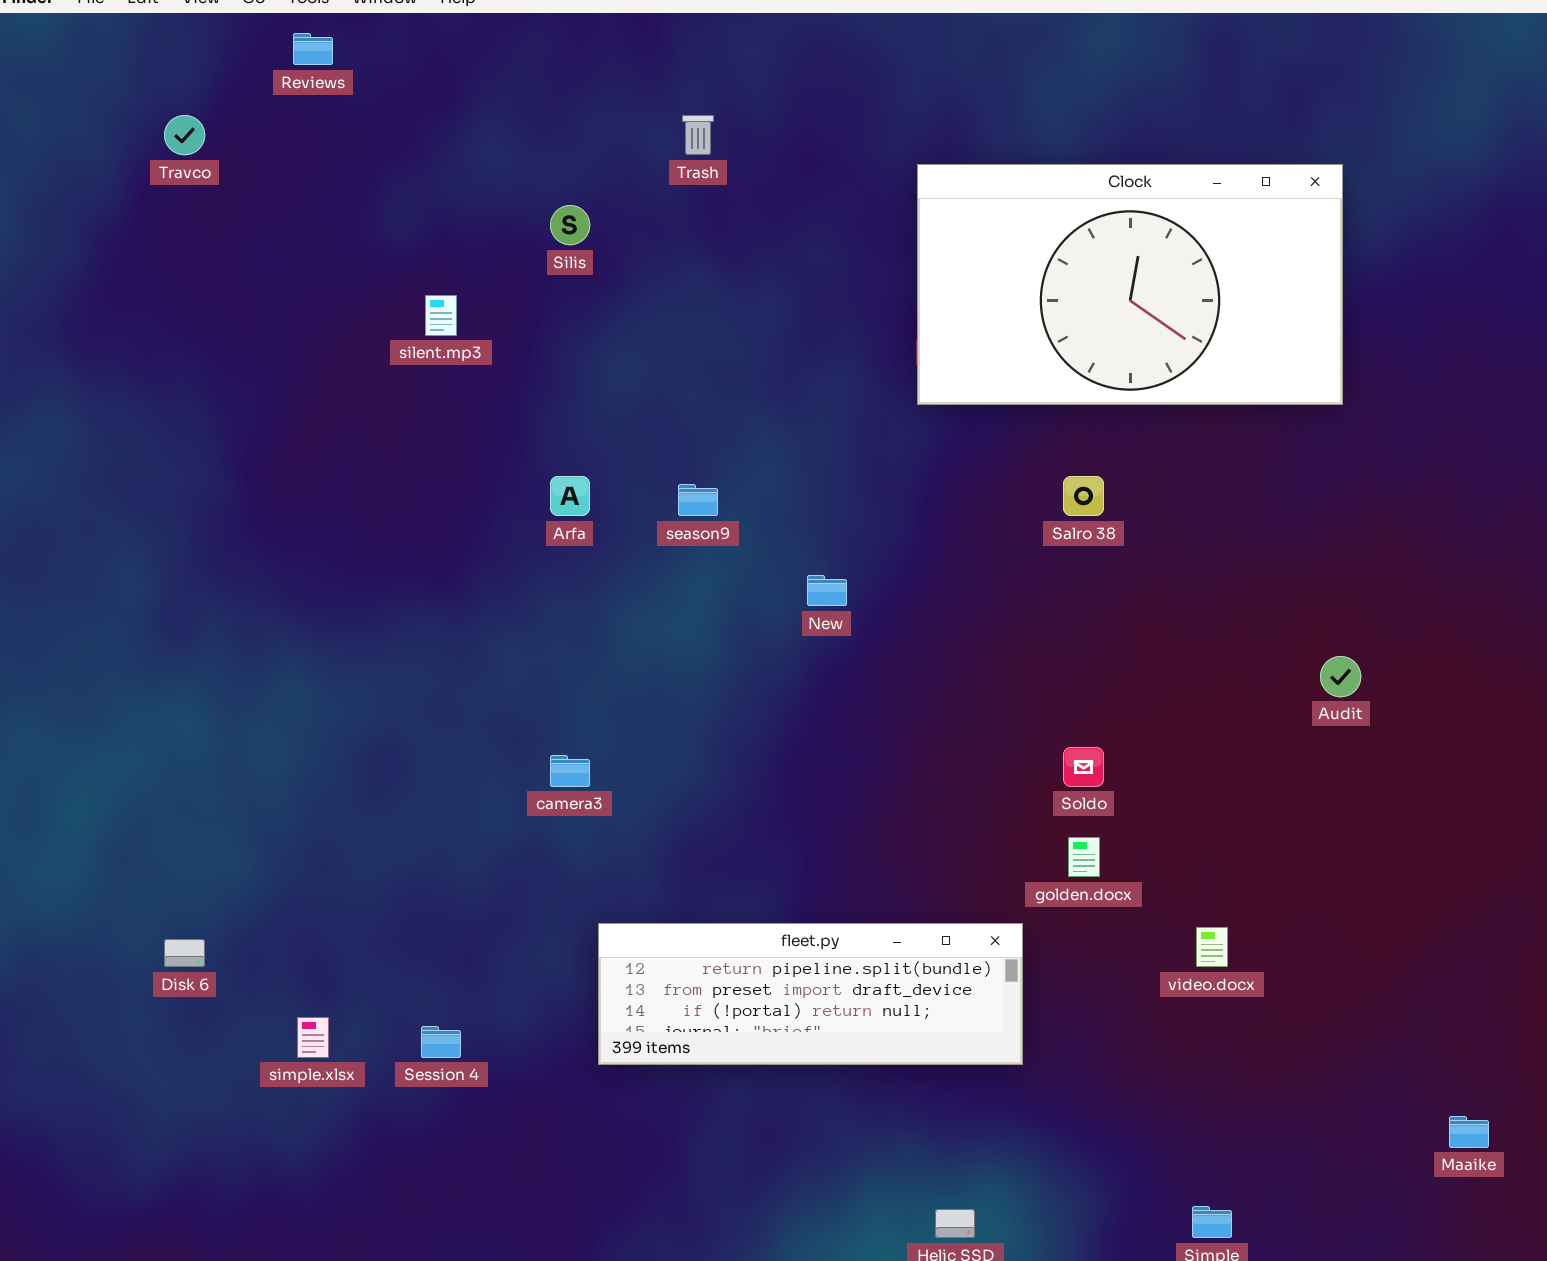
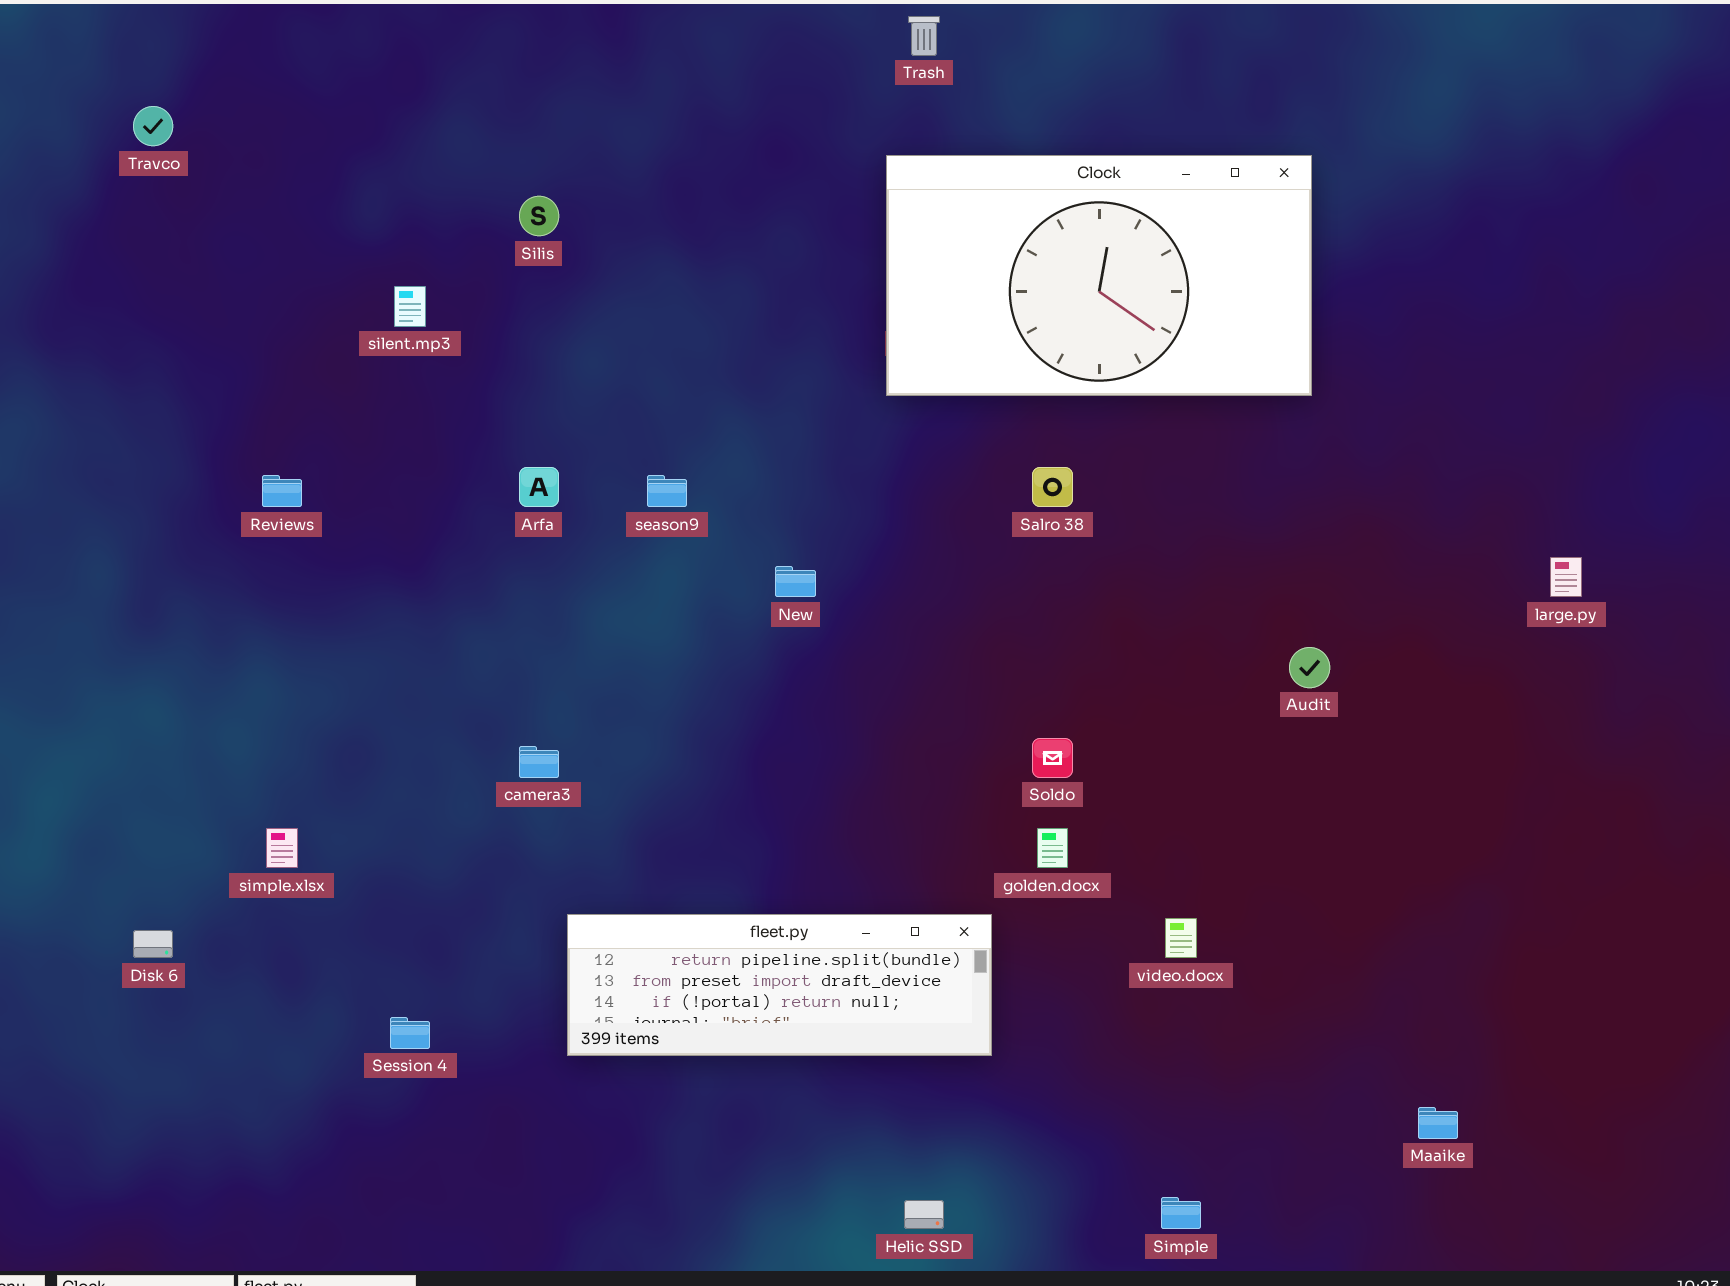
Reviews: [293,33,333,65] -> [262,475,302,507], moved
Trash: [682,115,714,155] -> [908,16,940,56], moved
simple.xlsx: [297,1017,329,1058] -> [266,828,298,868], moved

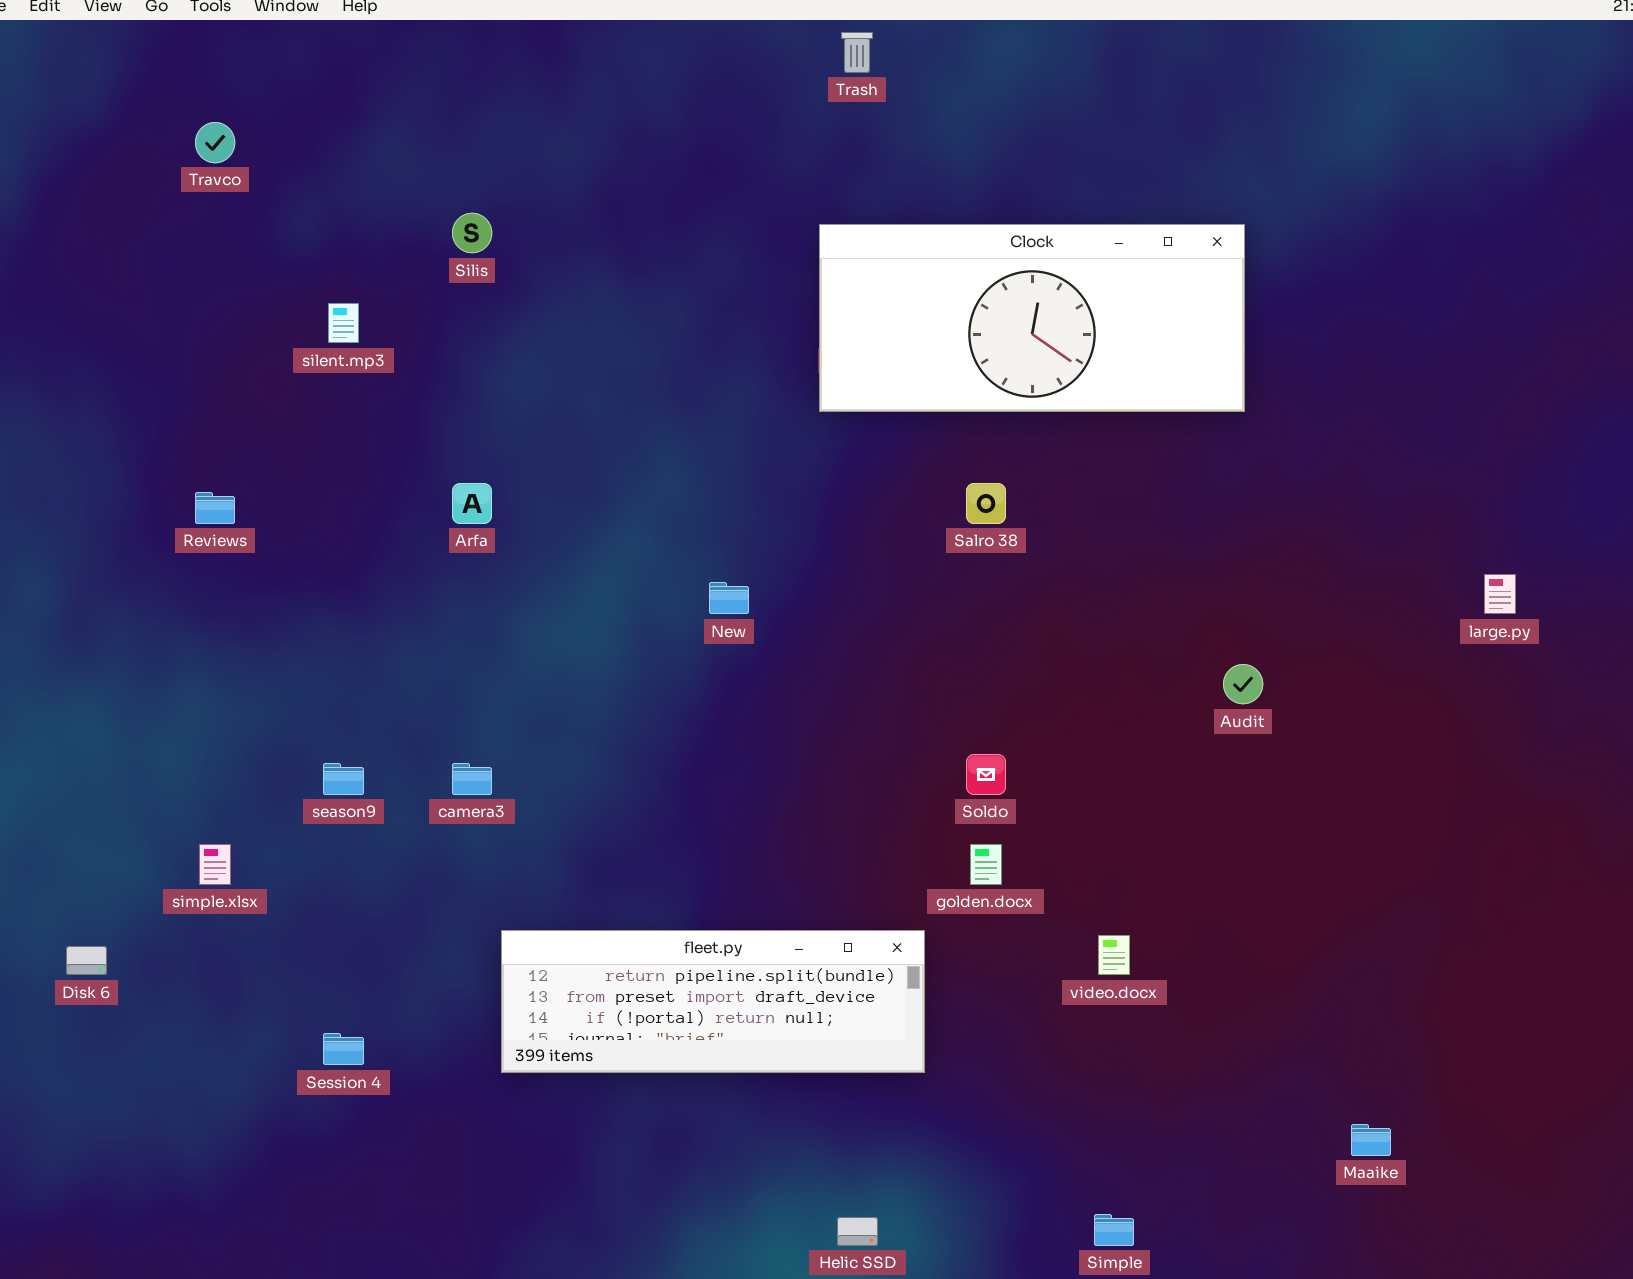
Travco: [133,106,173,146] -> [195,122,235,163], moved
Clock: [886,155,1312,396] -> [819,224,1245,412], resized
season9: [647,475,687,507] -> [323,763,364,795], moved

